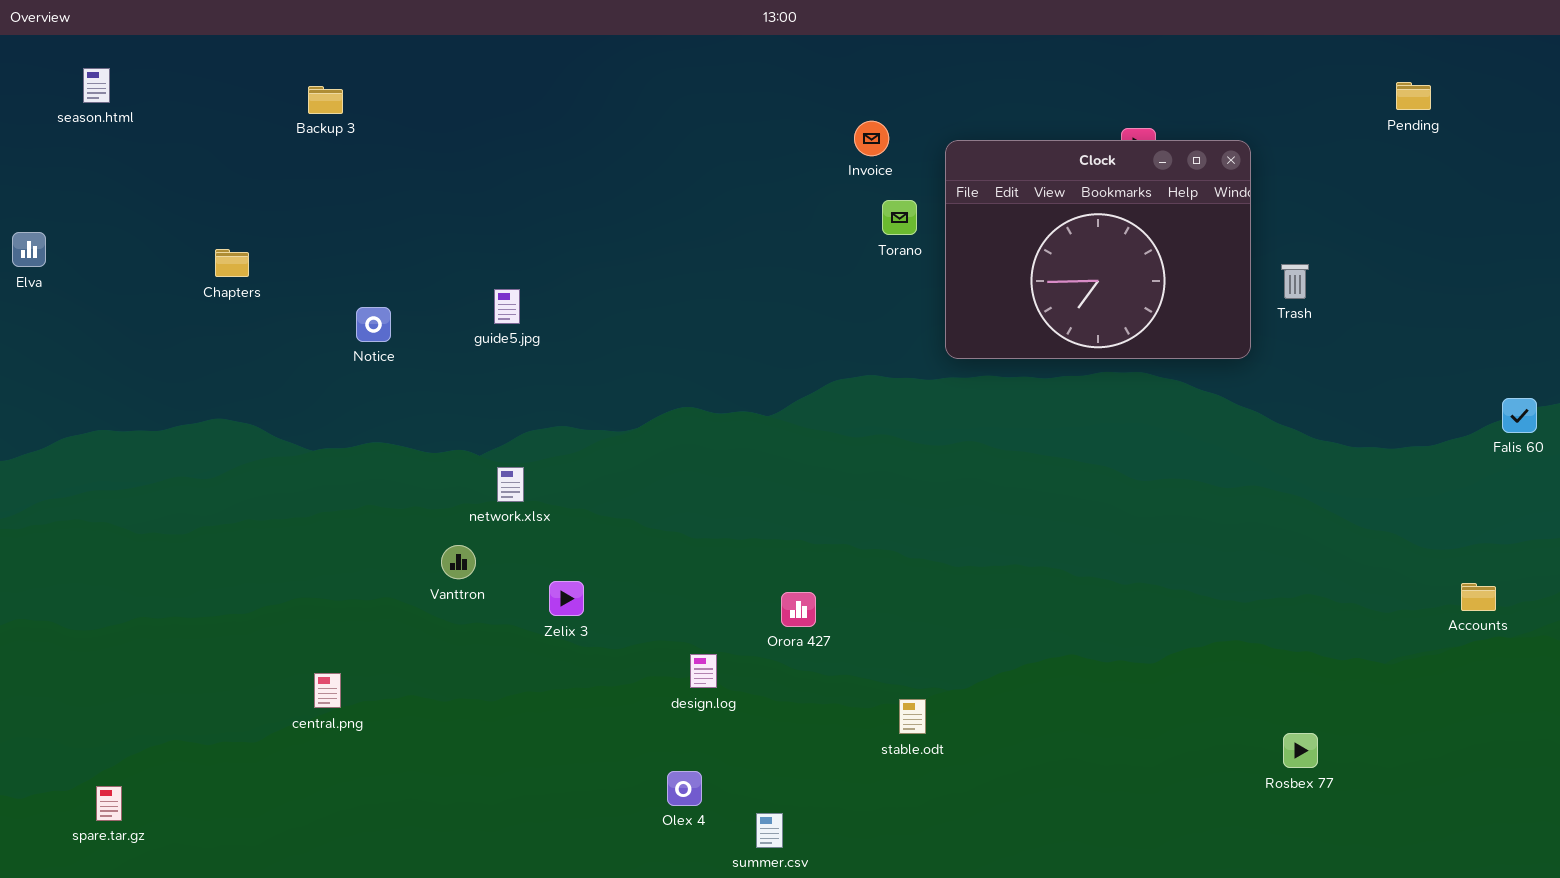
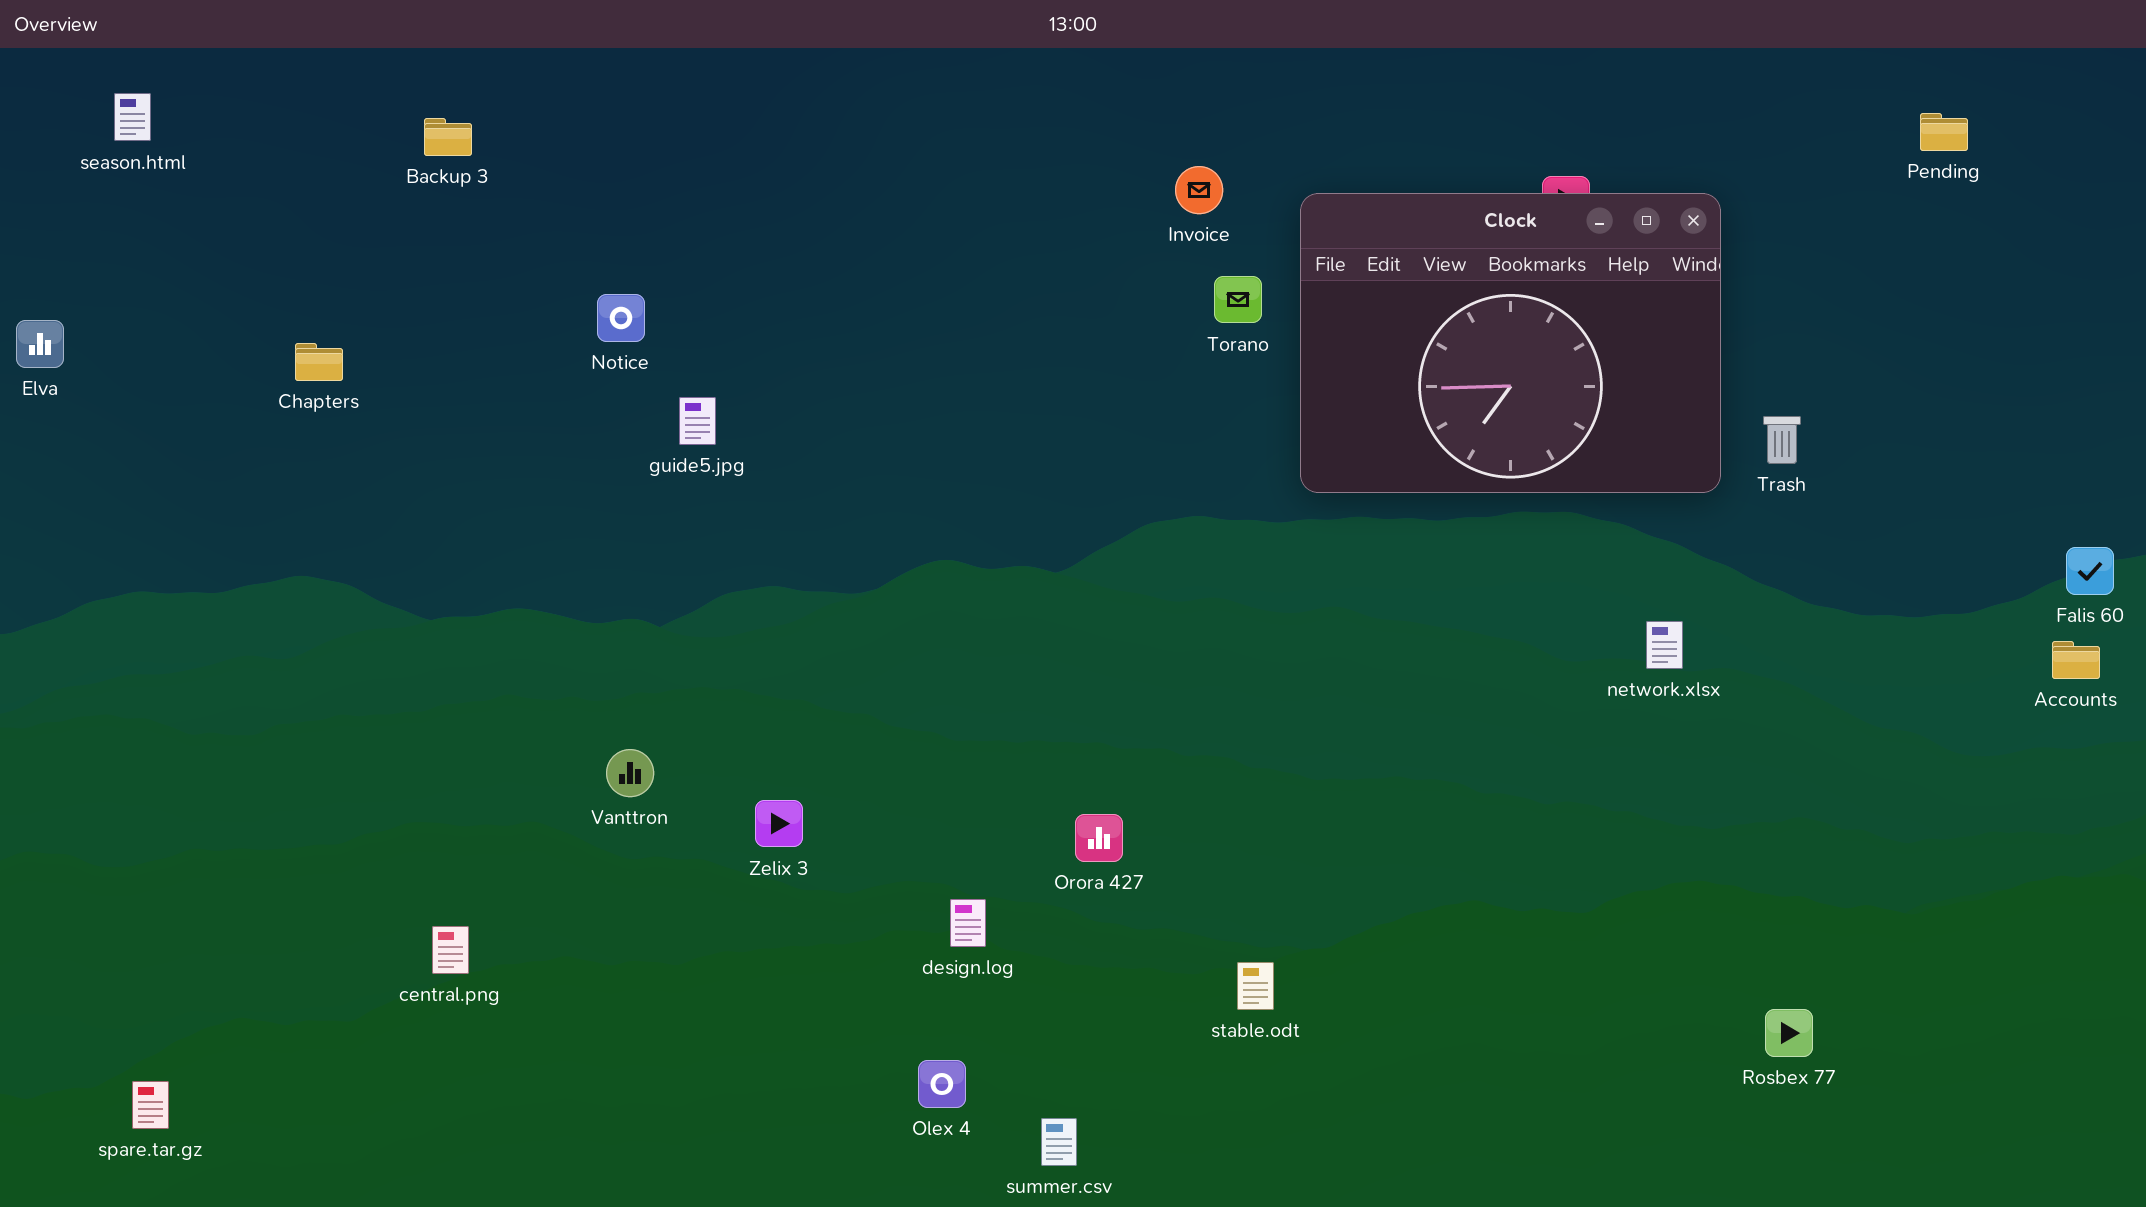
Trash: [1281,264,1309,299] -> [1763,416,1801,464], moved
Notice: [356,307,391,342] -> [597,294,645,342], moved
network.xlsx: [497,467,524,502] -> [1646,621,1683,669], moved
Accounts: [1461,583,1496,611] -> [2052,641,2100,679], moved

